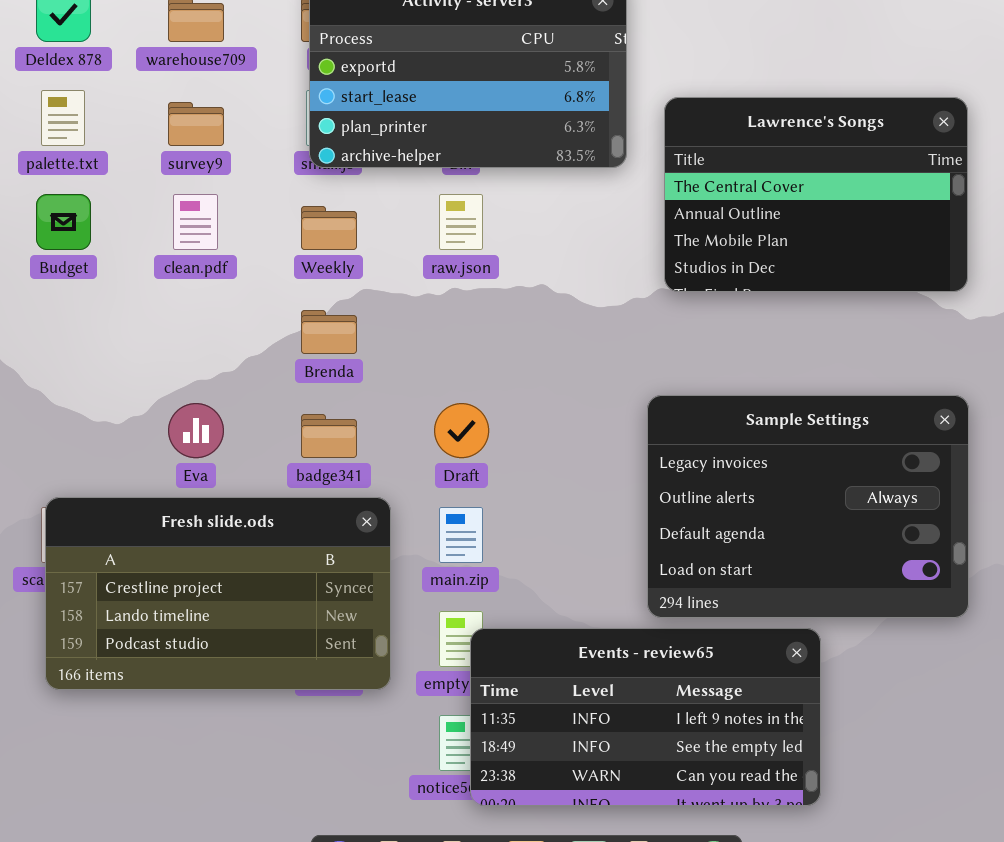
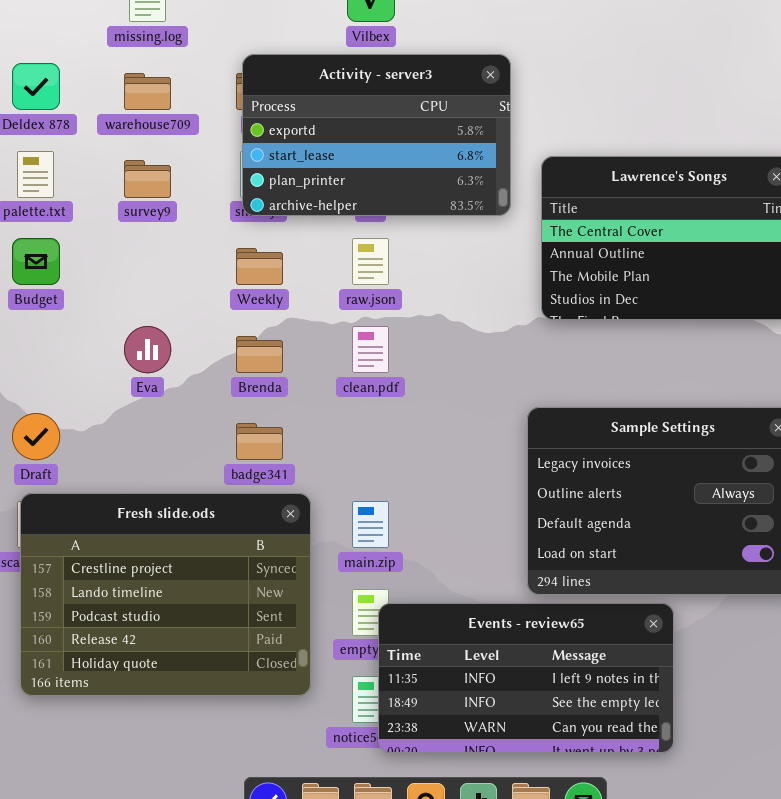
clean.pdf: [173,194,218,250] -> [352,326,389,373], moved
Eva: [168,403,224,458] -> [124,326,171,373], moved
Draft: [434,403,489,458] -> [12,413,60,460], moved
Fresh slide.ods: [45,497,391,690] -> [20,493,311,696], resized

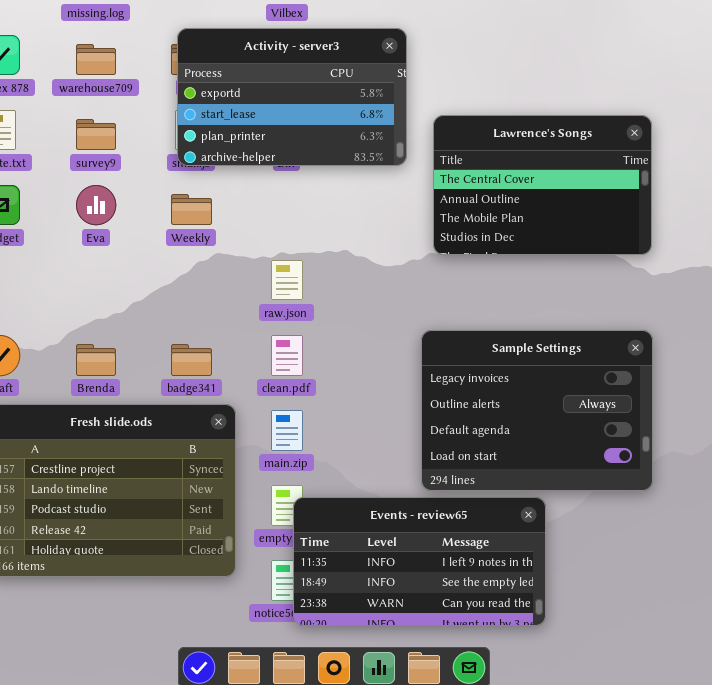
raw.json: [352,238,389,285] -> [271,260,303,300], moved
Eva: [124,326,171,373] -> [76,185,116,225], moved
clean.pdf: [352,326,389,373] -> [271,335,303,376], moved
Brenda: [236,336,283,373] -> [76,344,116,376], moved

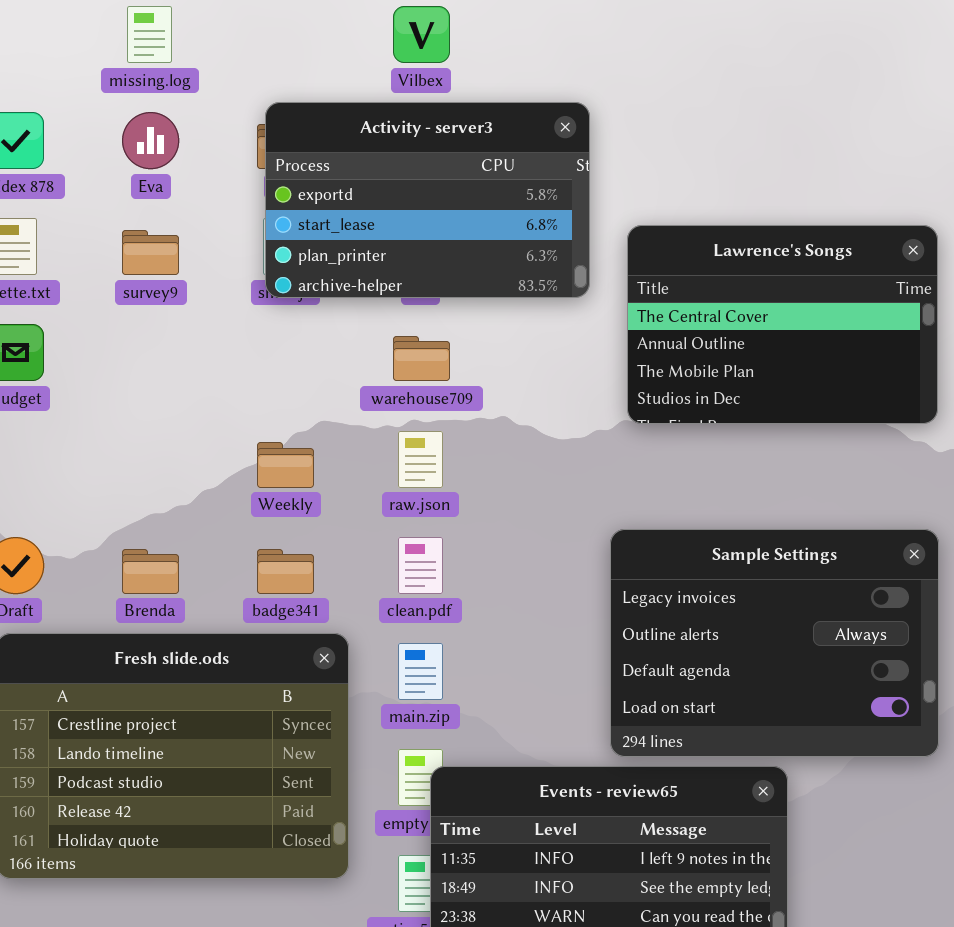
warehouse709: [76,44,116,75] -> [393,336,450,381], moved
Eva: [76,185,116,225] -> [122,112,179,169], moved
Weekly: [171,194,212,225] -> [257,442,314,488], moved

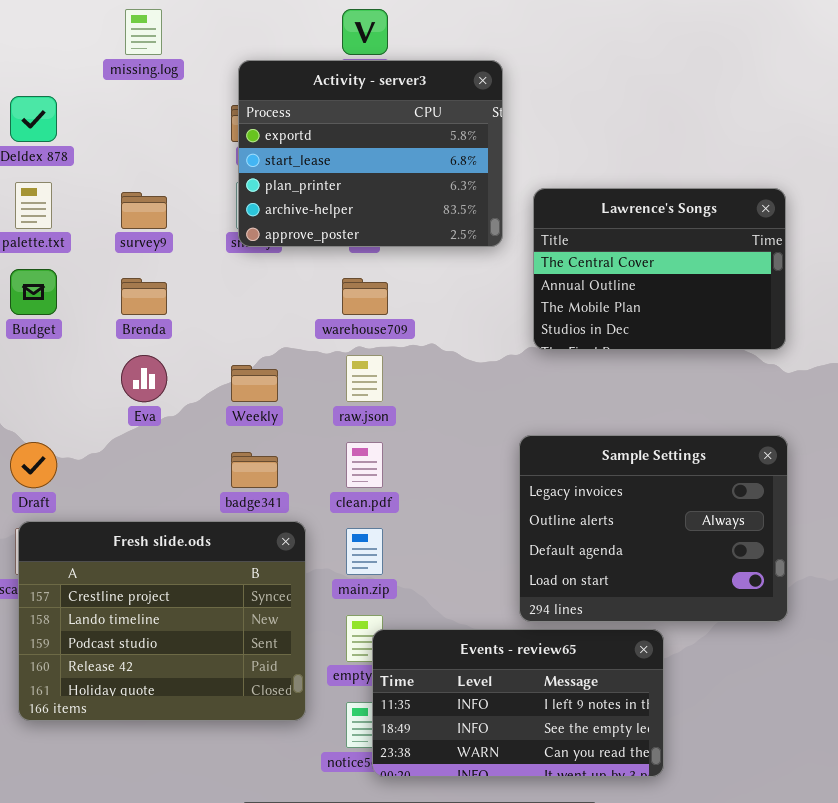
Activity - server3: [265,102,590,298] -> [238,60,503,247], resized
Eva: [122,112,179,169] -> [121,355,167,402], moved
Brenda: [122,549,179,594] -> [121,278,167,315], moved

